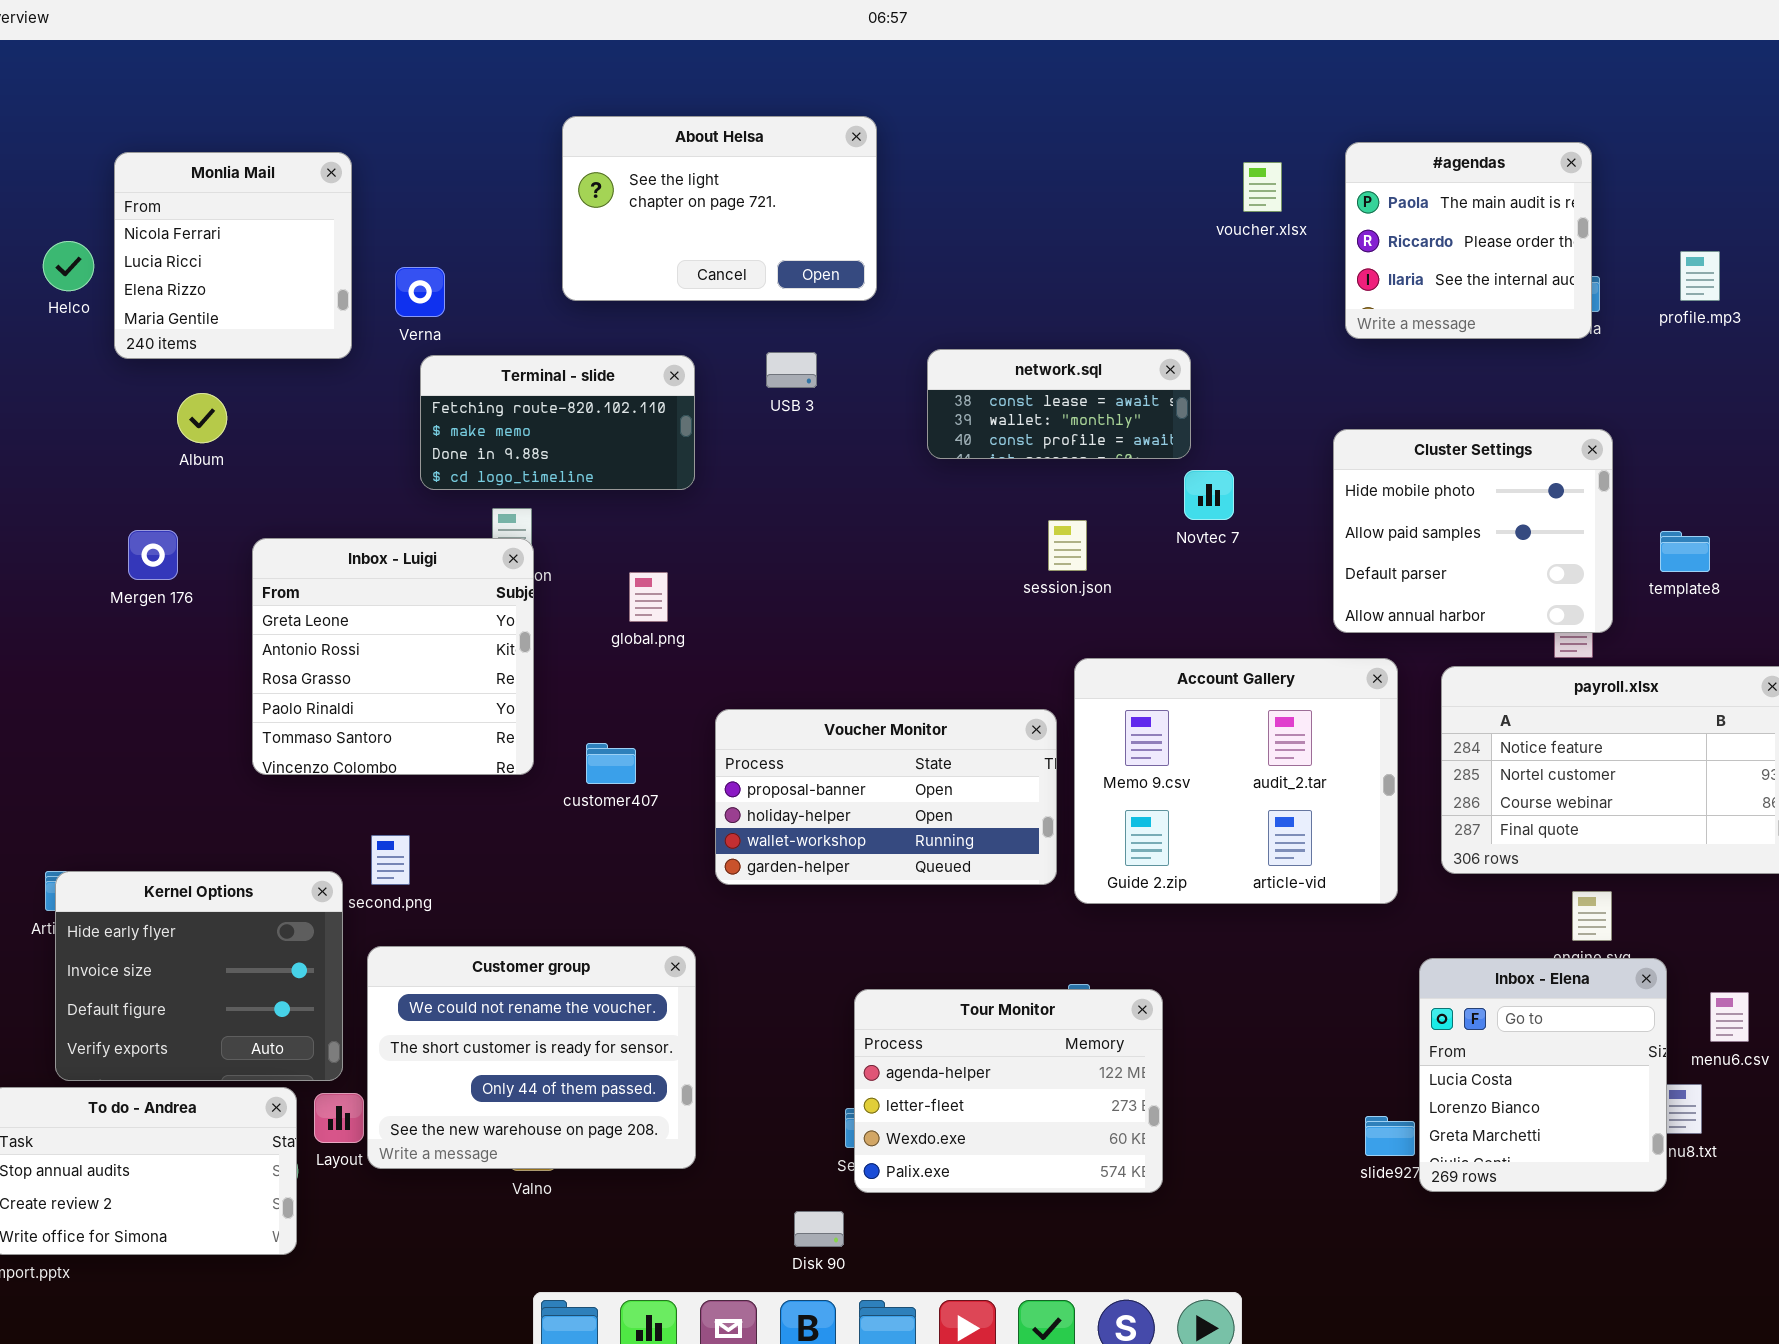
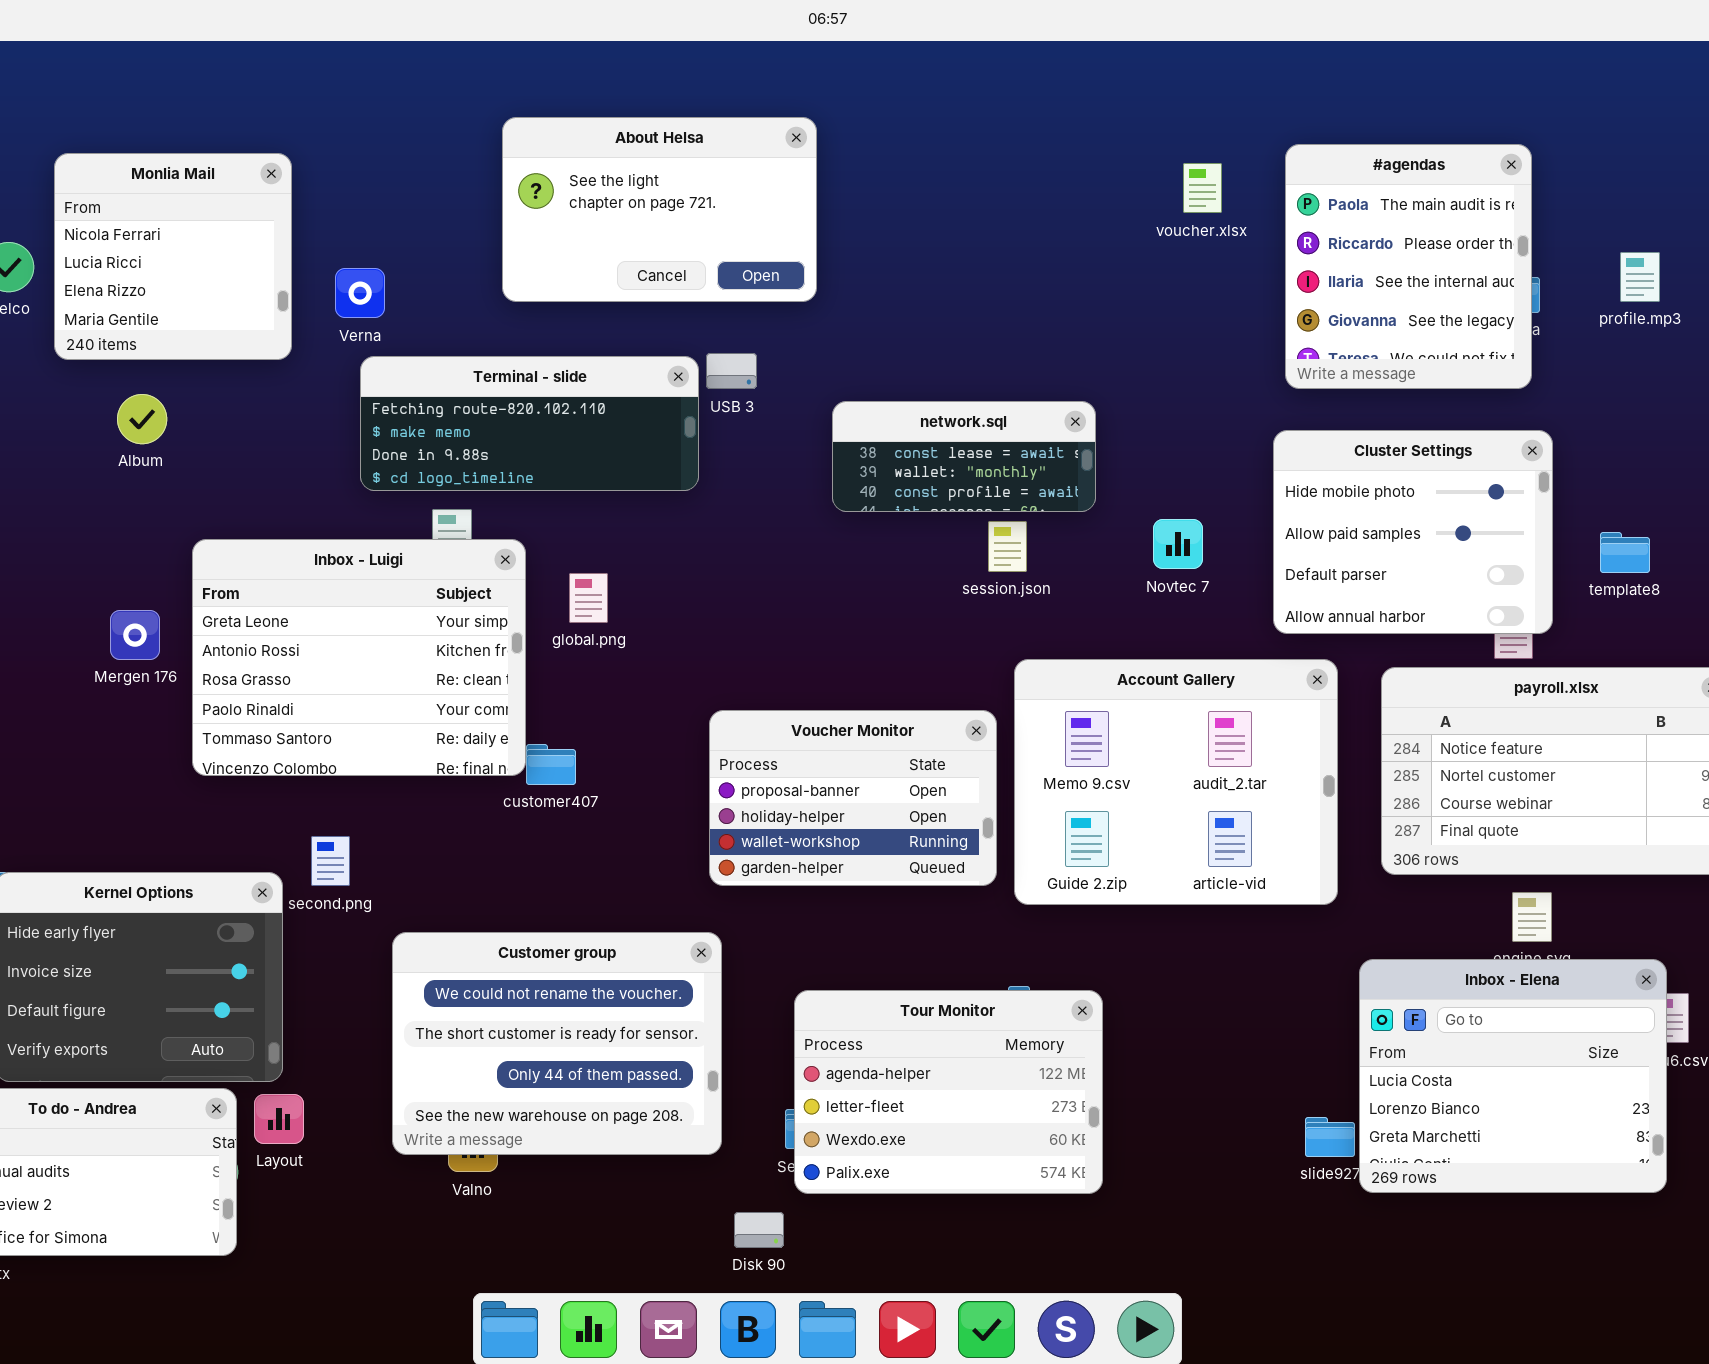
#agendas: [1345,142,1592,339] -> [1285,144,1532,389], resized
network.sql: [927,349,1191,459] -> [832,401,1096,512], moved
Terminal - slide: [420,355,695,490] -> [360,356,699,491], resized
Novtec 7: [1184,470,1234,520] -> [1153,519,1203,569], moved
Mergen 176: [128,530,178,580] -> [110,610,160,660], moved
Inbox - Luigi: [252,538,534,775] -> [192,539,526,776], resized
Voucher Monitor: [715,709,1057,885] -> [709,710,997,886], resized
Customer group: [367,946,696,1169] -> [392,932,722,1155], moved
Inbox - Elena: [1419,958,1667,1192] -> [1359,959,1667,1193], resized

